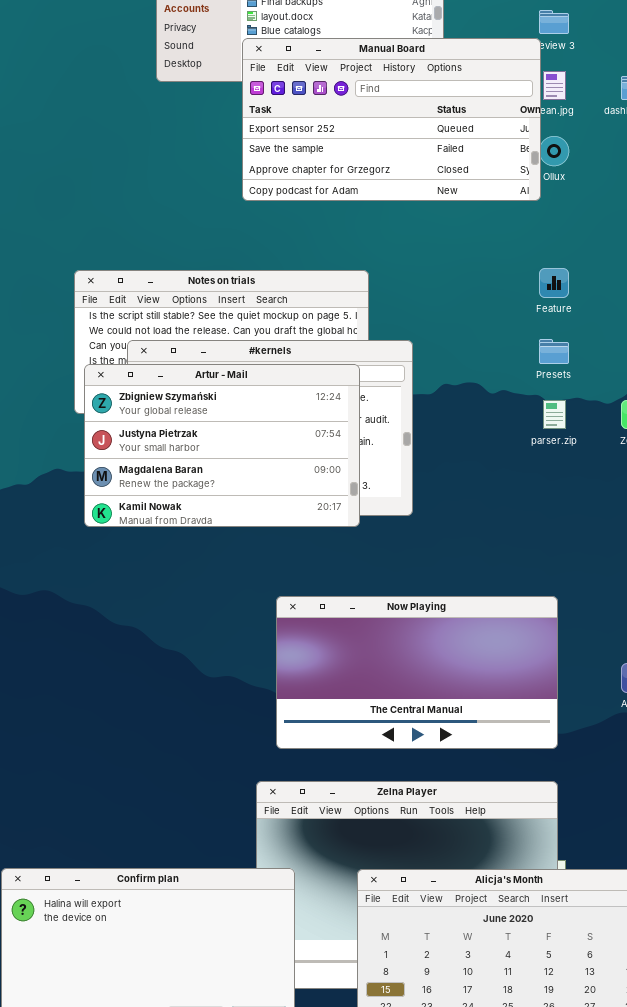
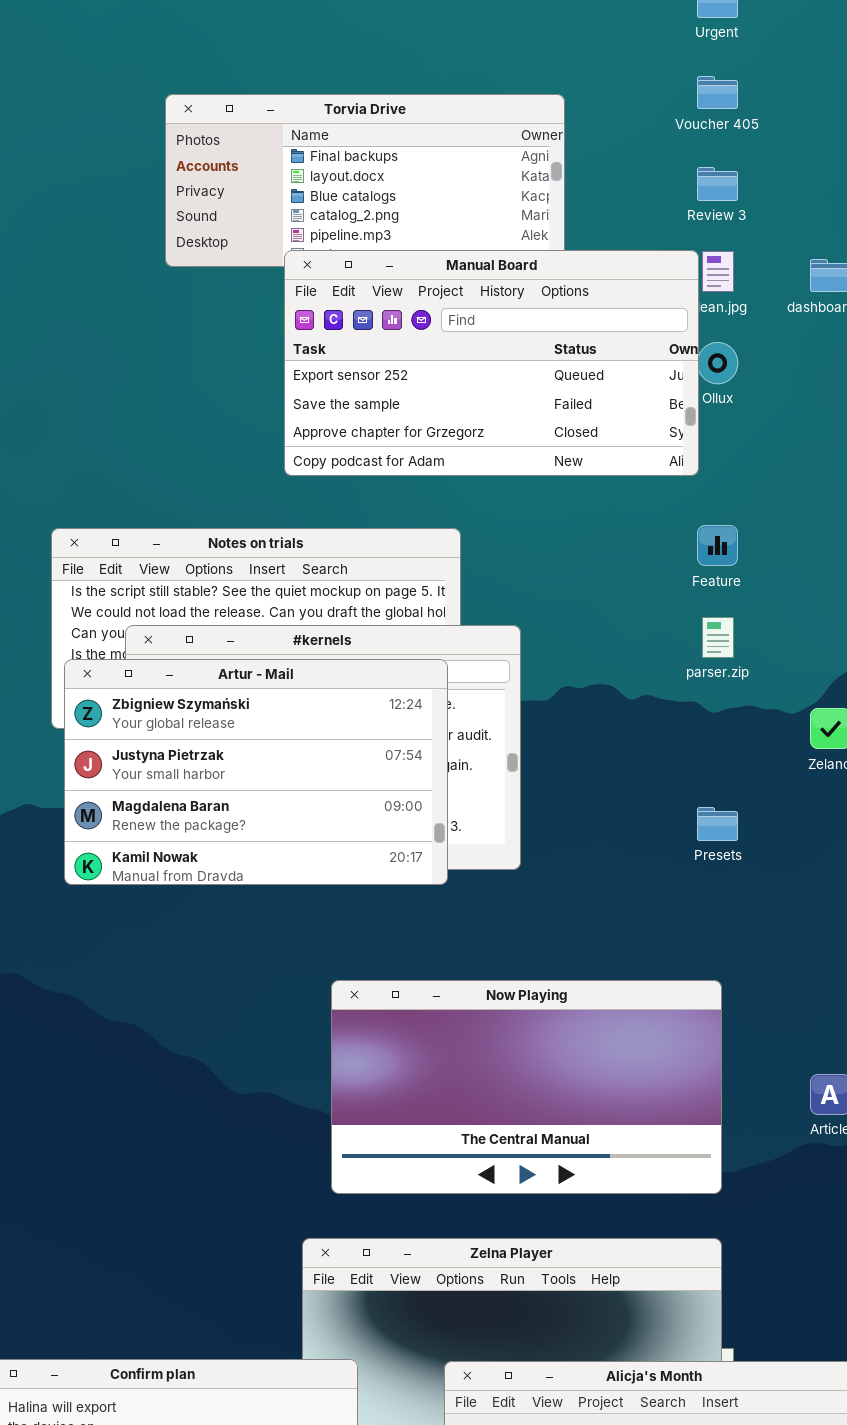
Manual Board: [242,38,541,201] -> [284,250,699,476], moved
Presets: [539,339,569,364] -> [697,807,738,841], moved
parser.zip: [543,400,566,429] -> [702,617,734,658], moved

